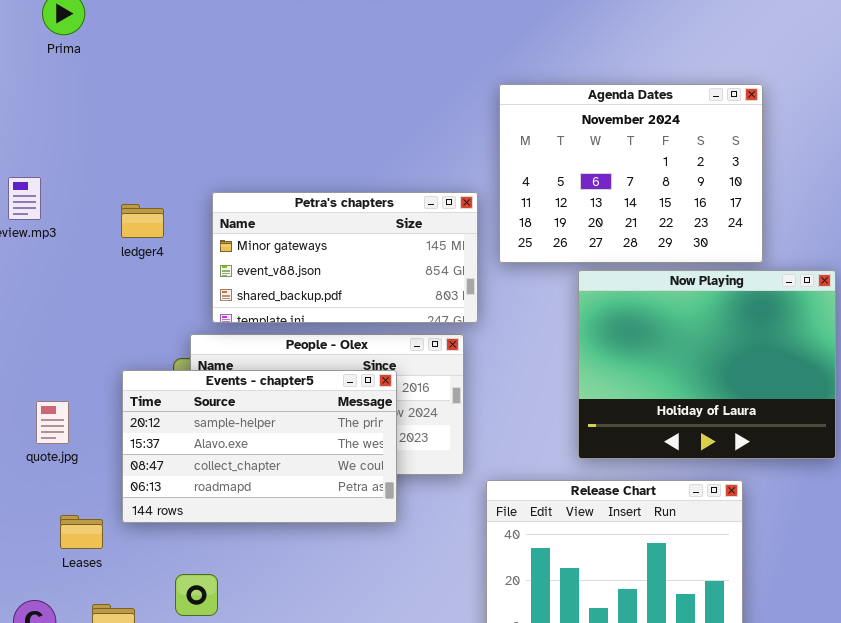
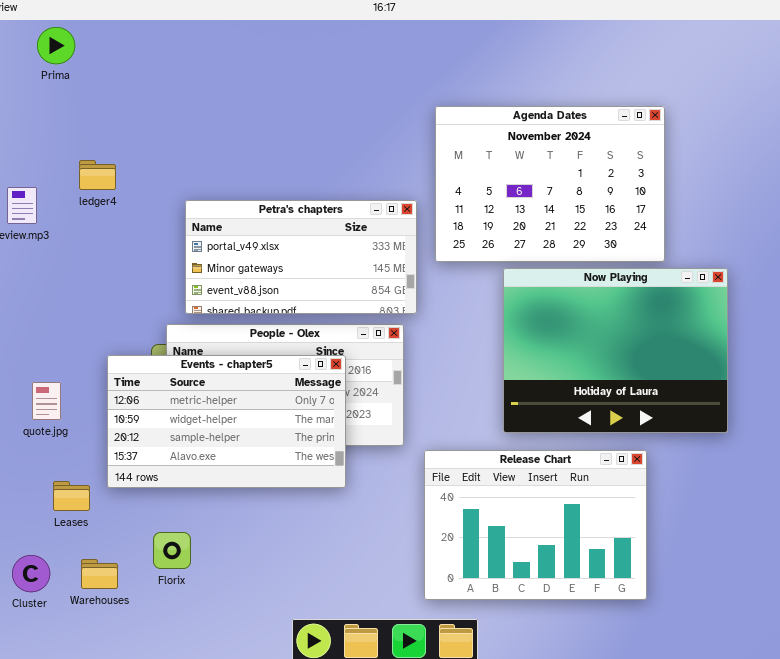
Petra's chapters: [212,192,478,323] -> [185,200,417,314], scrolled up 1 row
ledger4: [121,204,164,238] -> [79,160,116,190], moved
Events - chapter5: [122,370,397,523] -> [107,355,346,488], scrolled up 2 rows

